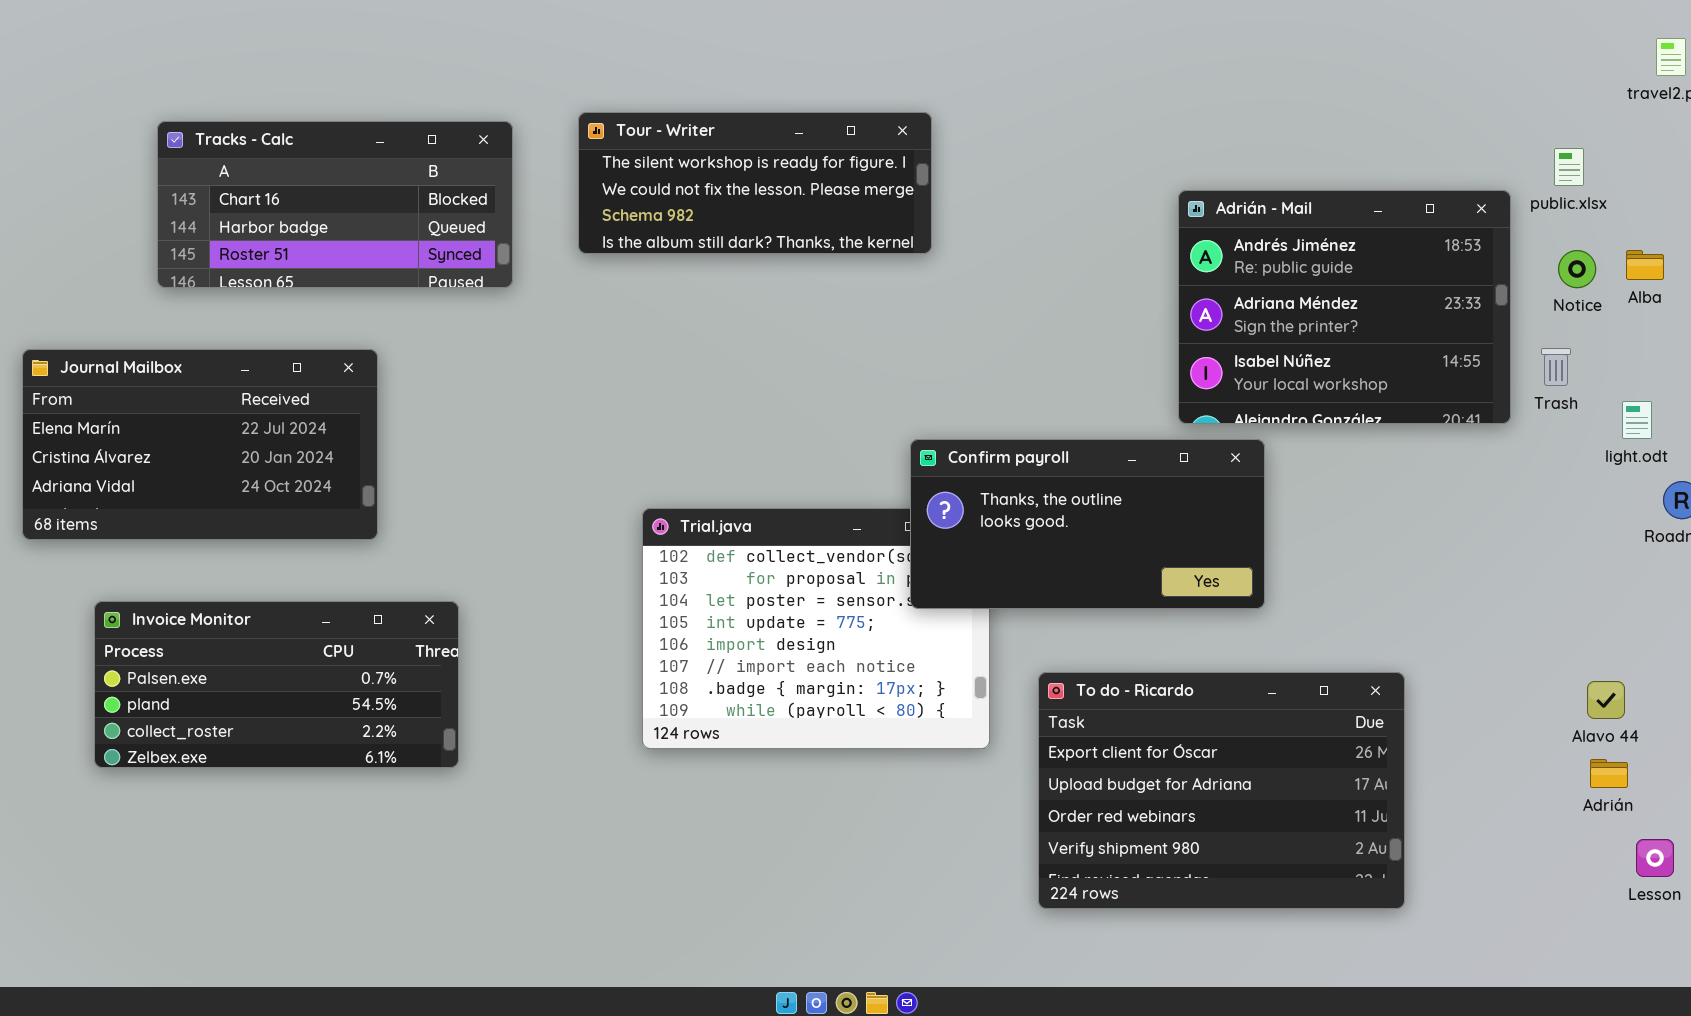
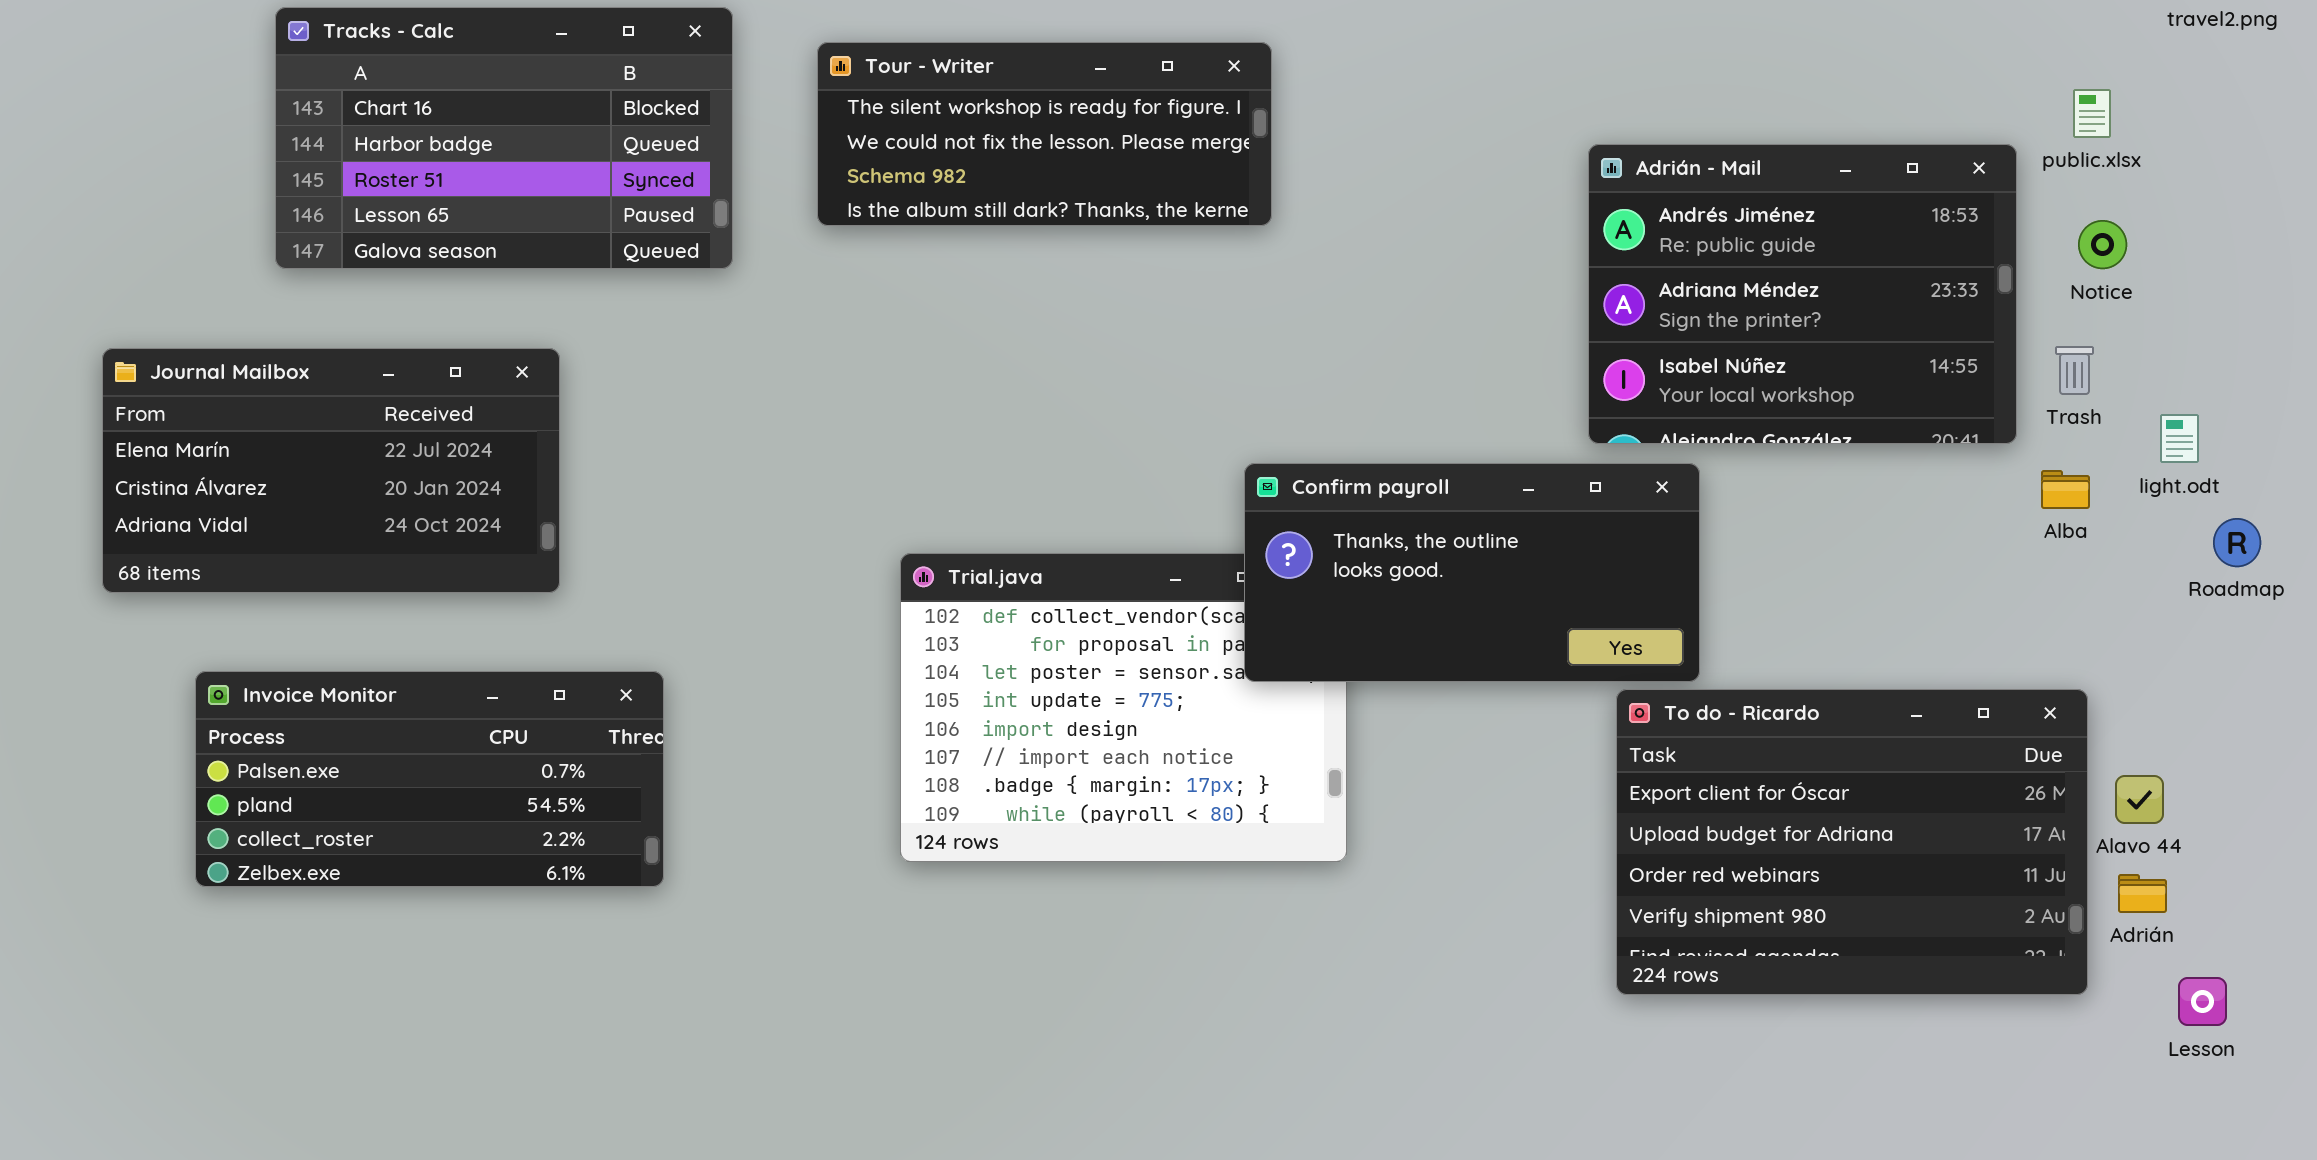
Tracks - Calc: [157,121,513,288] -> [275,7,733,269], resized
Alba: [1626,250,1664,280] -> [2041,470,2090,509], moved
To do - Ricardo: [1038,672,1405,909] -> [1616,689,2088,995], moved

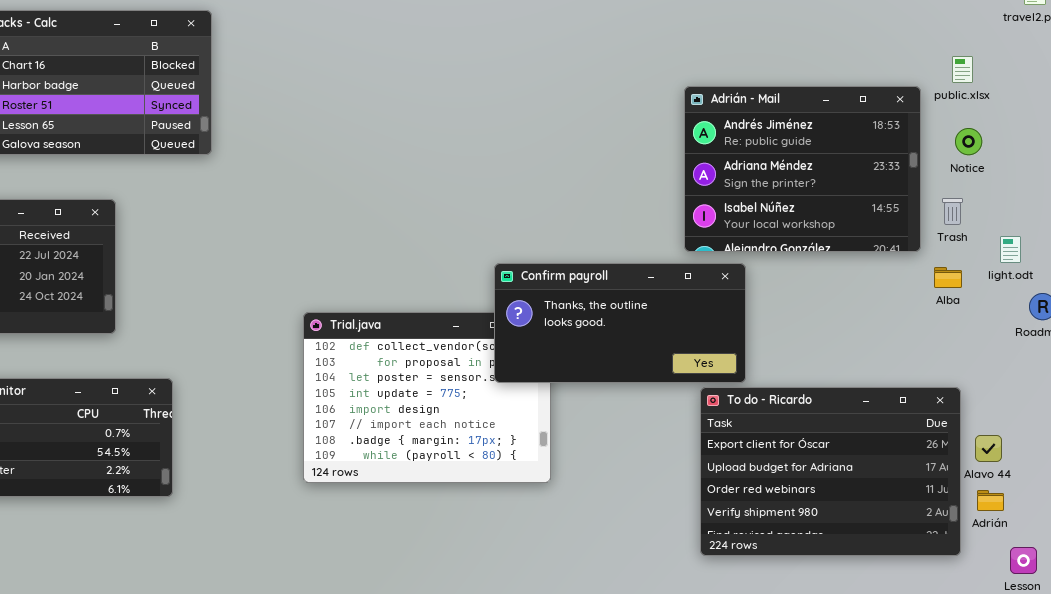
Tour - Writer: [817,42,1272,226] -> none, closed

